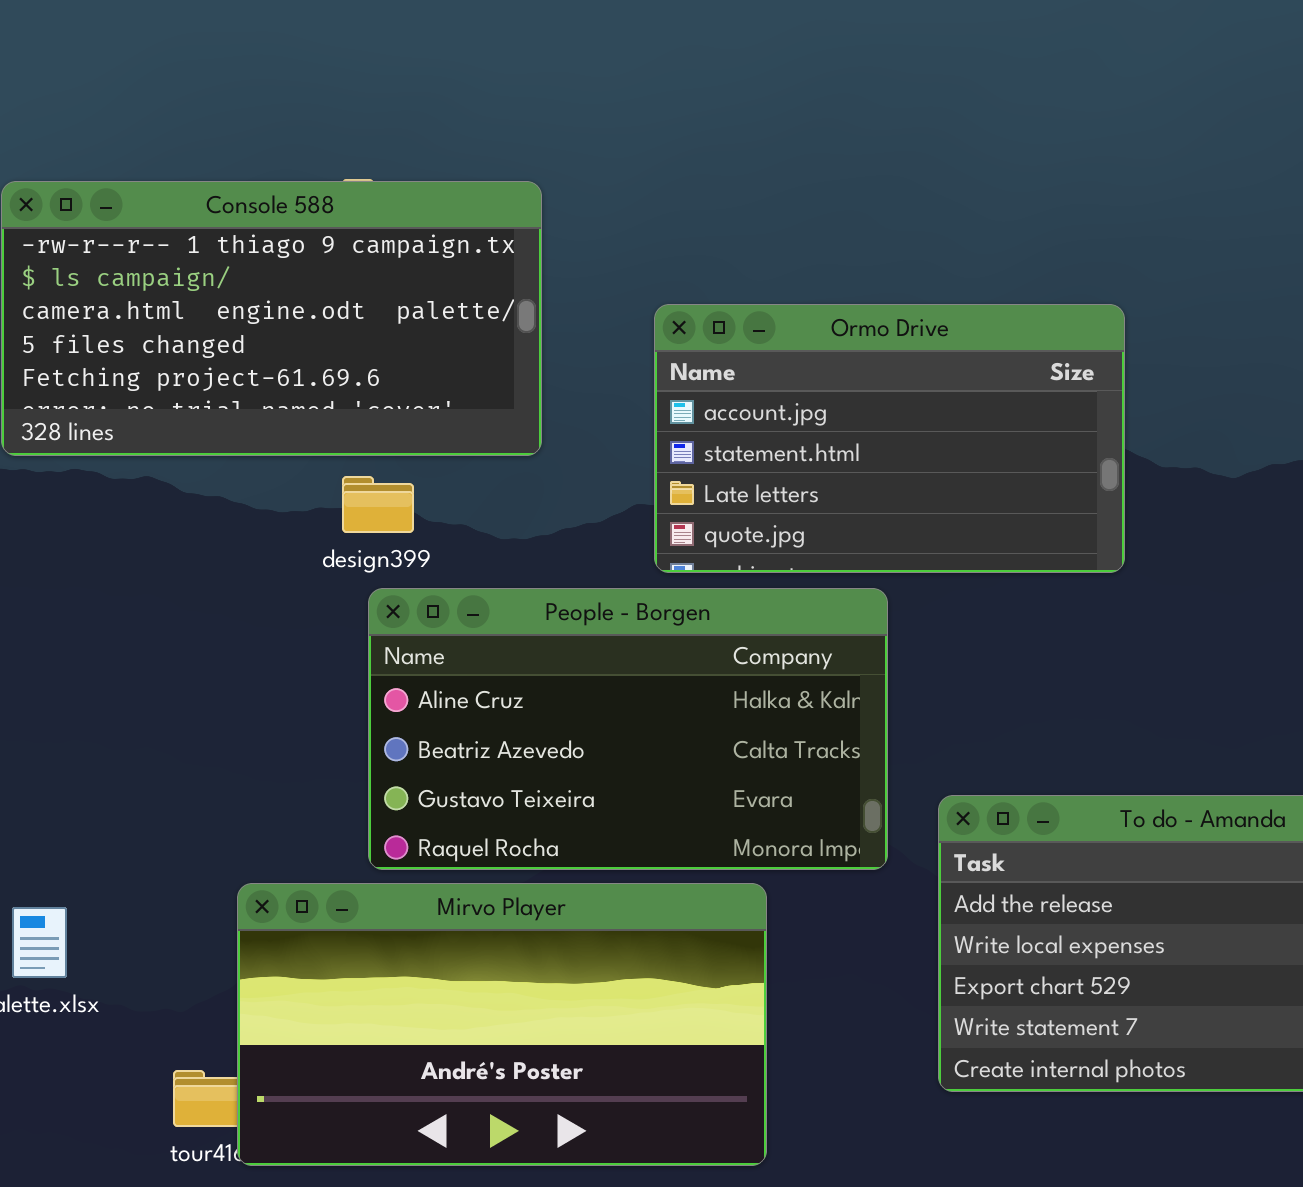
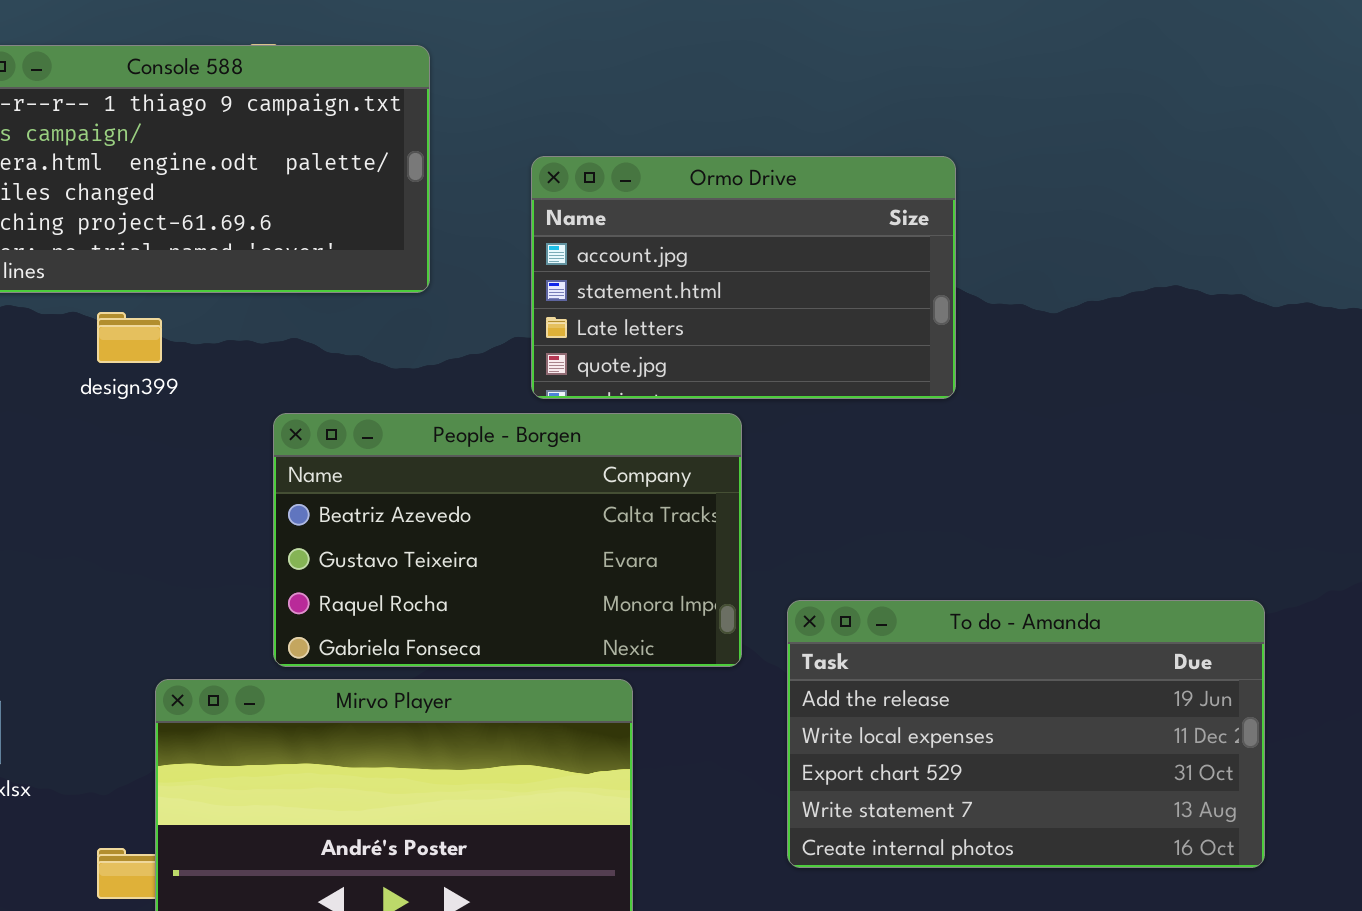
design399: [342,476,414,533] -> [97,312,162,363], moved
People - Borgen: [368,588,888,870] -> [273,413,742,667], scrolled down 1 row

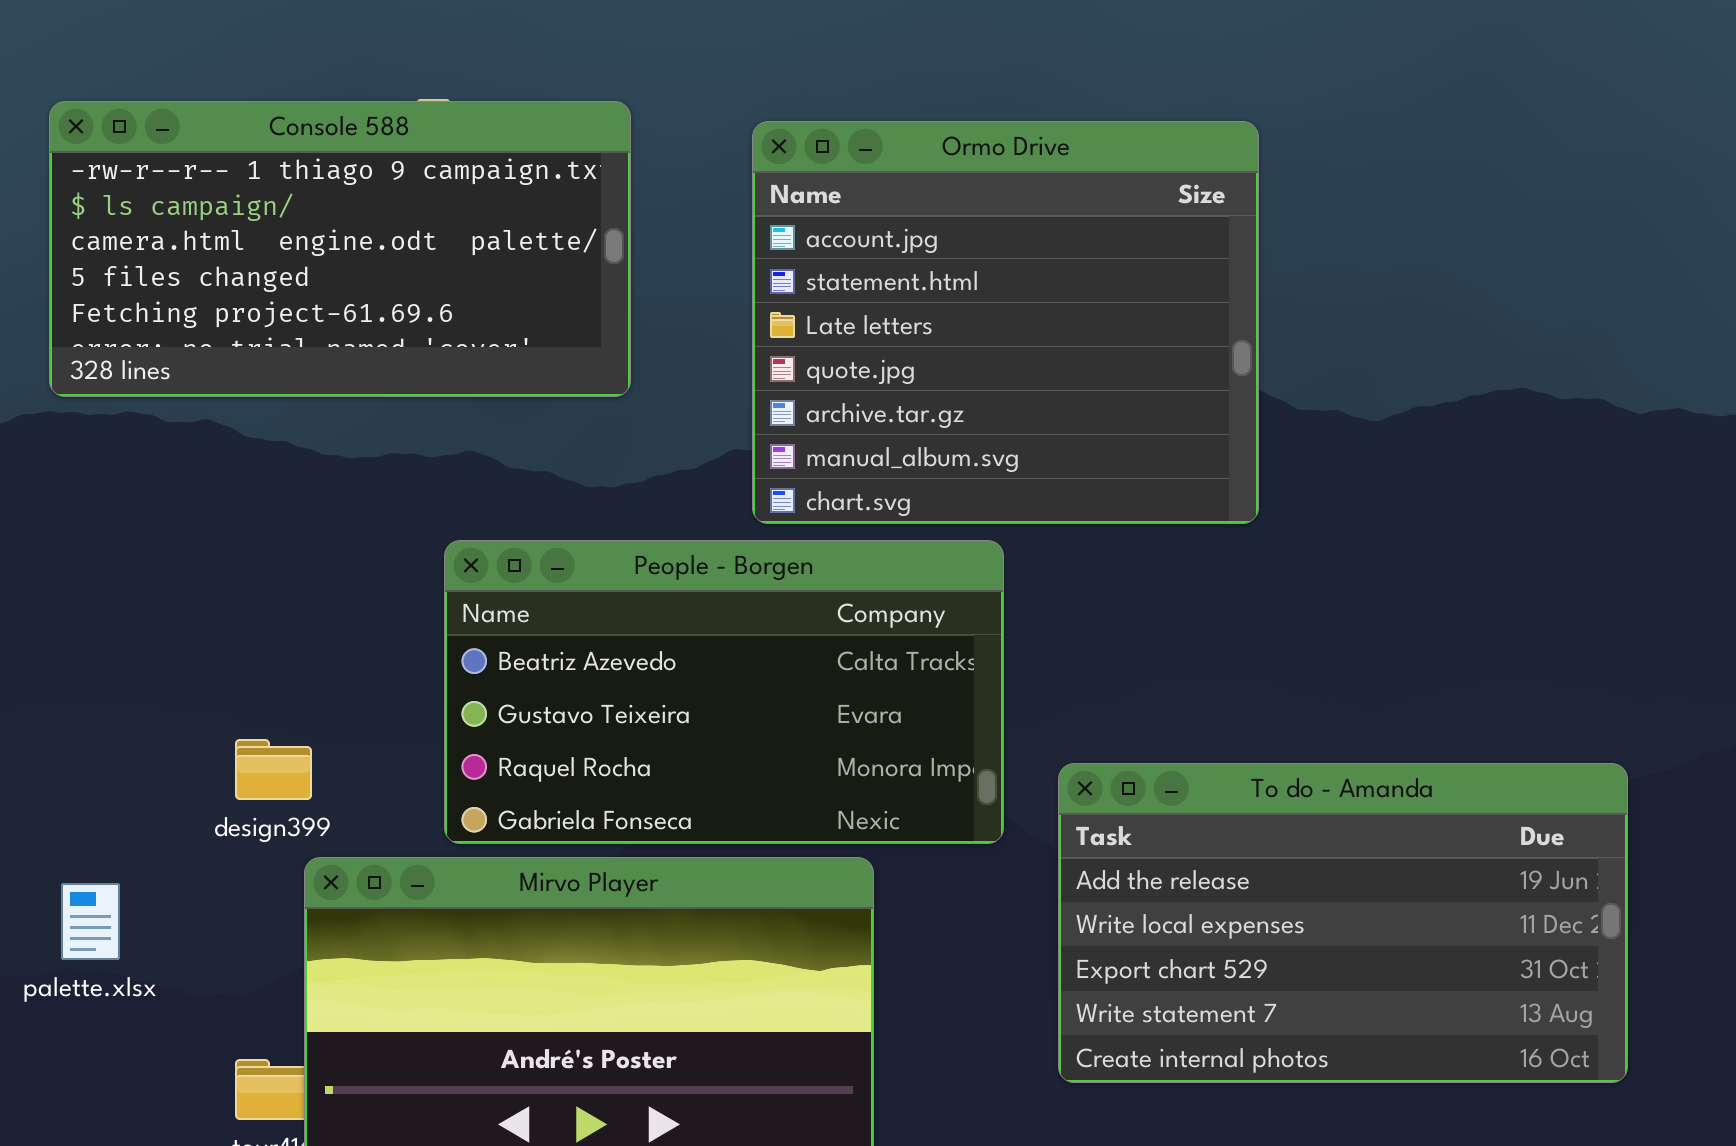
Ormo Drive: [531,156,956,399] -> [752,121,1259,524], resized
design399: [97,312,162,363] -> [235,739,312,800], moved

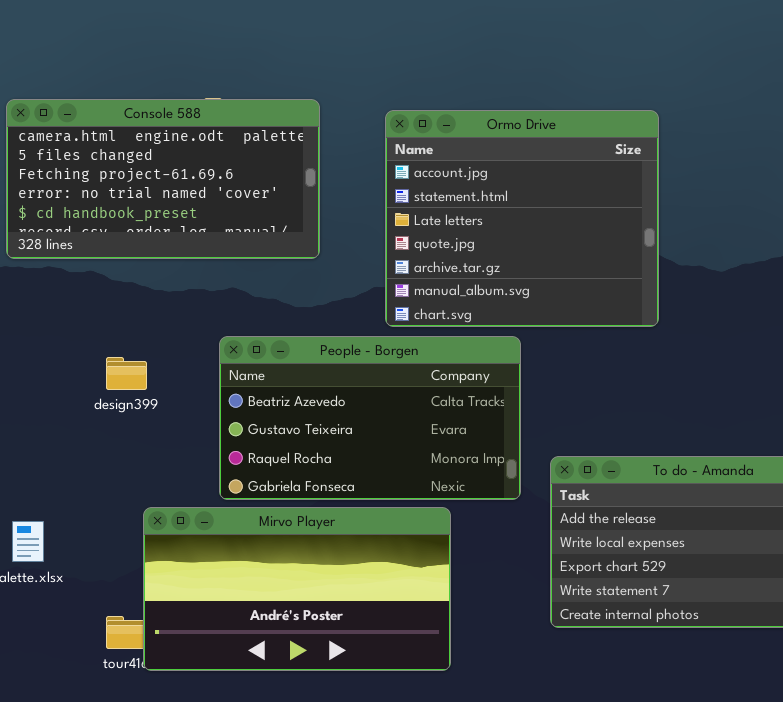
Console 588: [49,101,631,397] -> [6,99,320,259], scrolled down 2 rows
design399: [235,739,312,800] -> [106,357,147,390], moved

